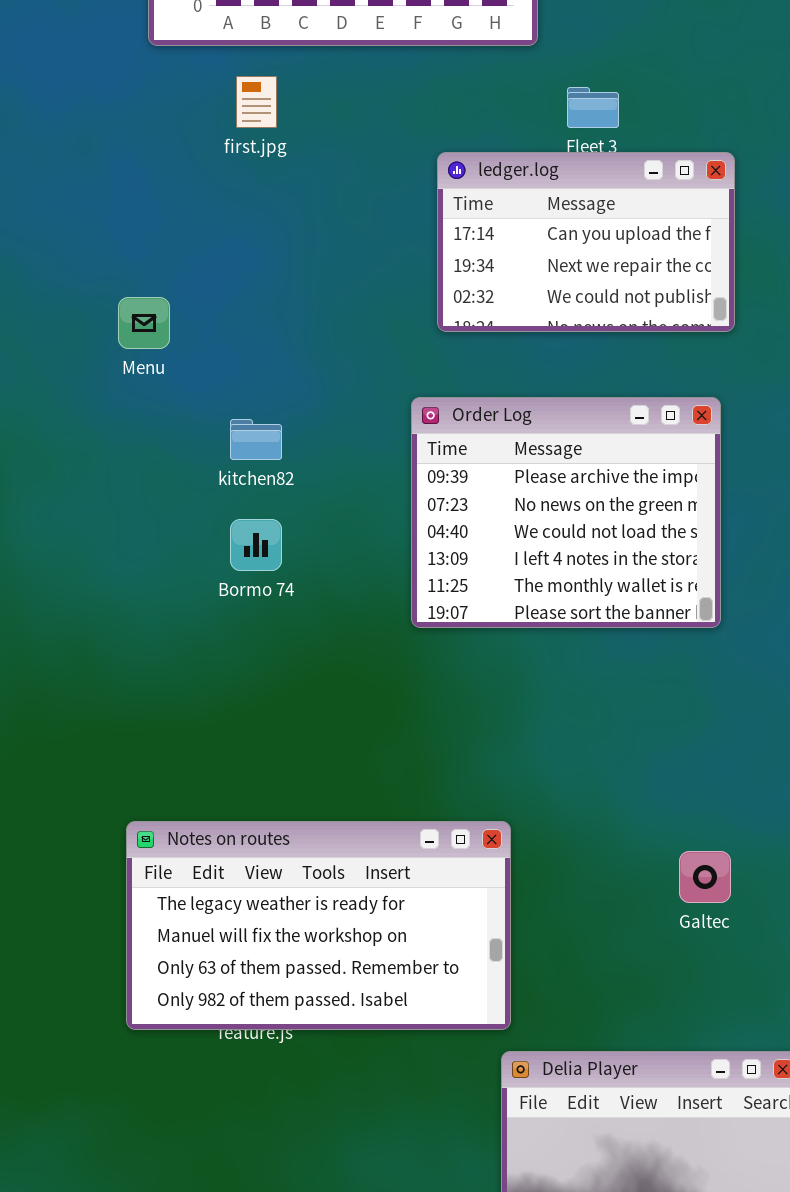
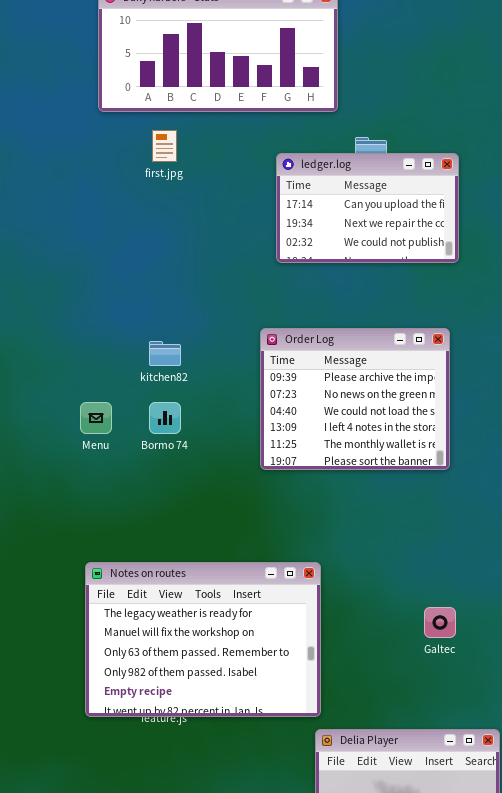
ledger.log: [437,152,735,332] -> [276,153,459,263], moved
Menu: [118,297,170,349] -> [80,402,112,434], moved
Notes on routes: [126,821,511,1030] -> [85,562,321,717], resized

